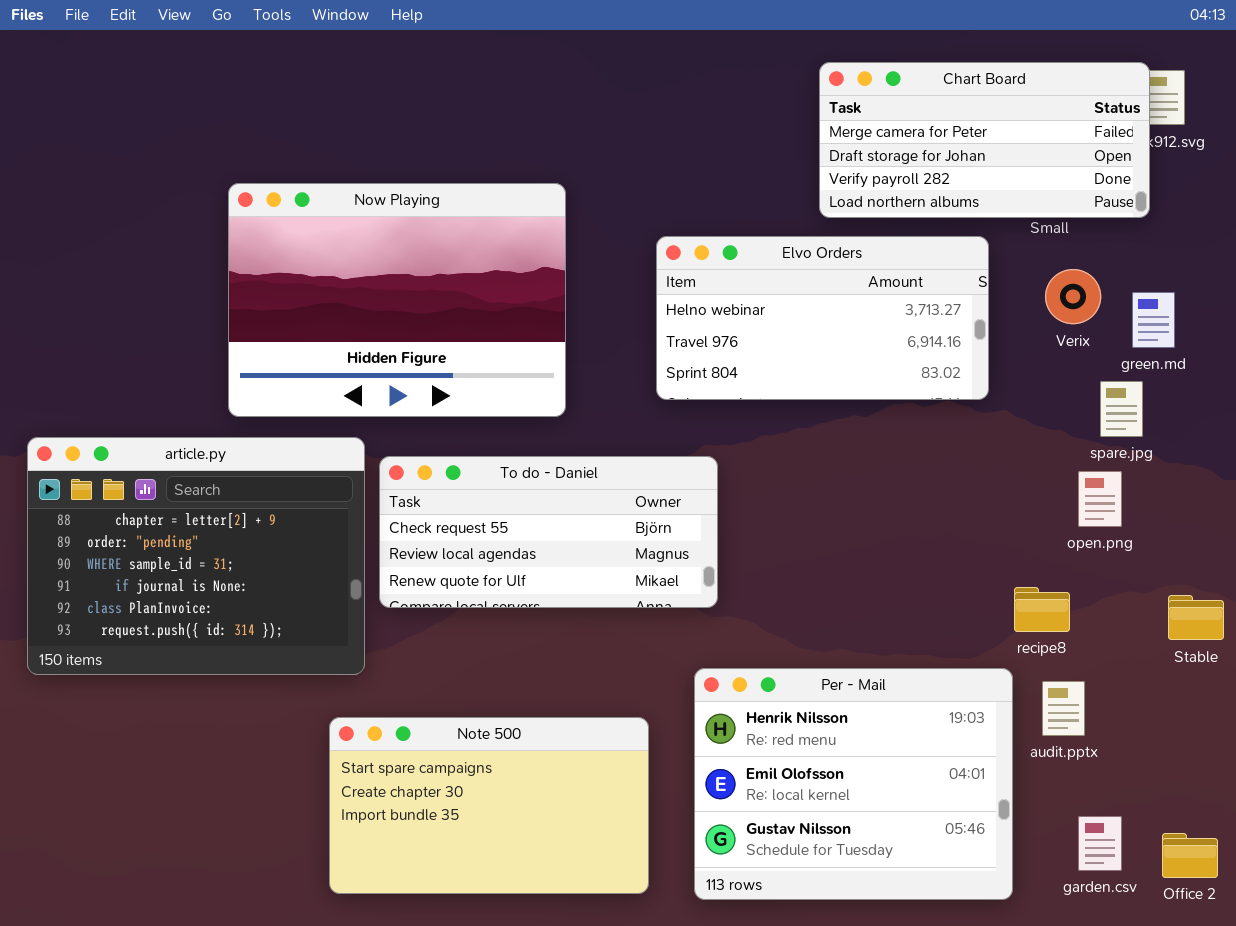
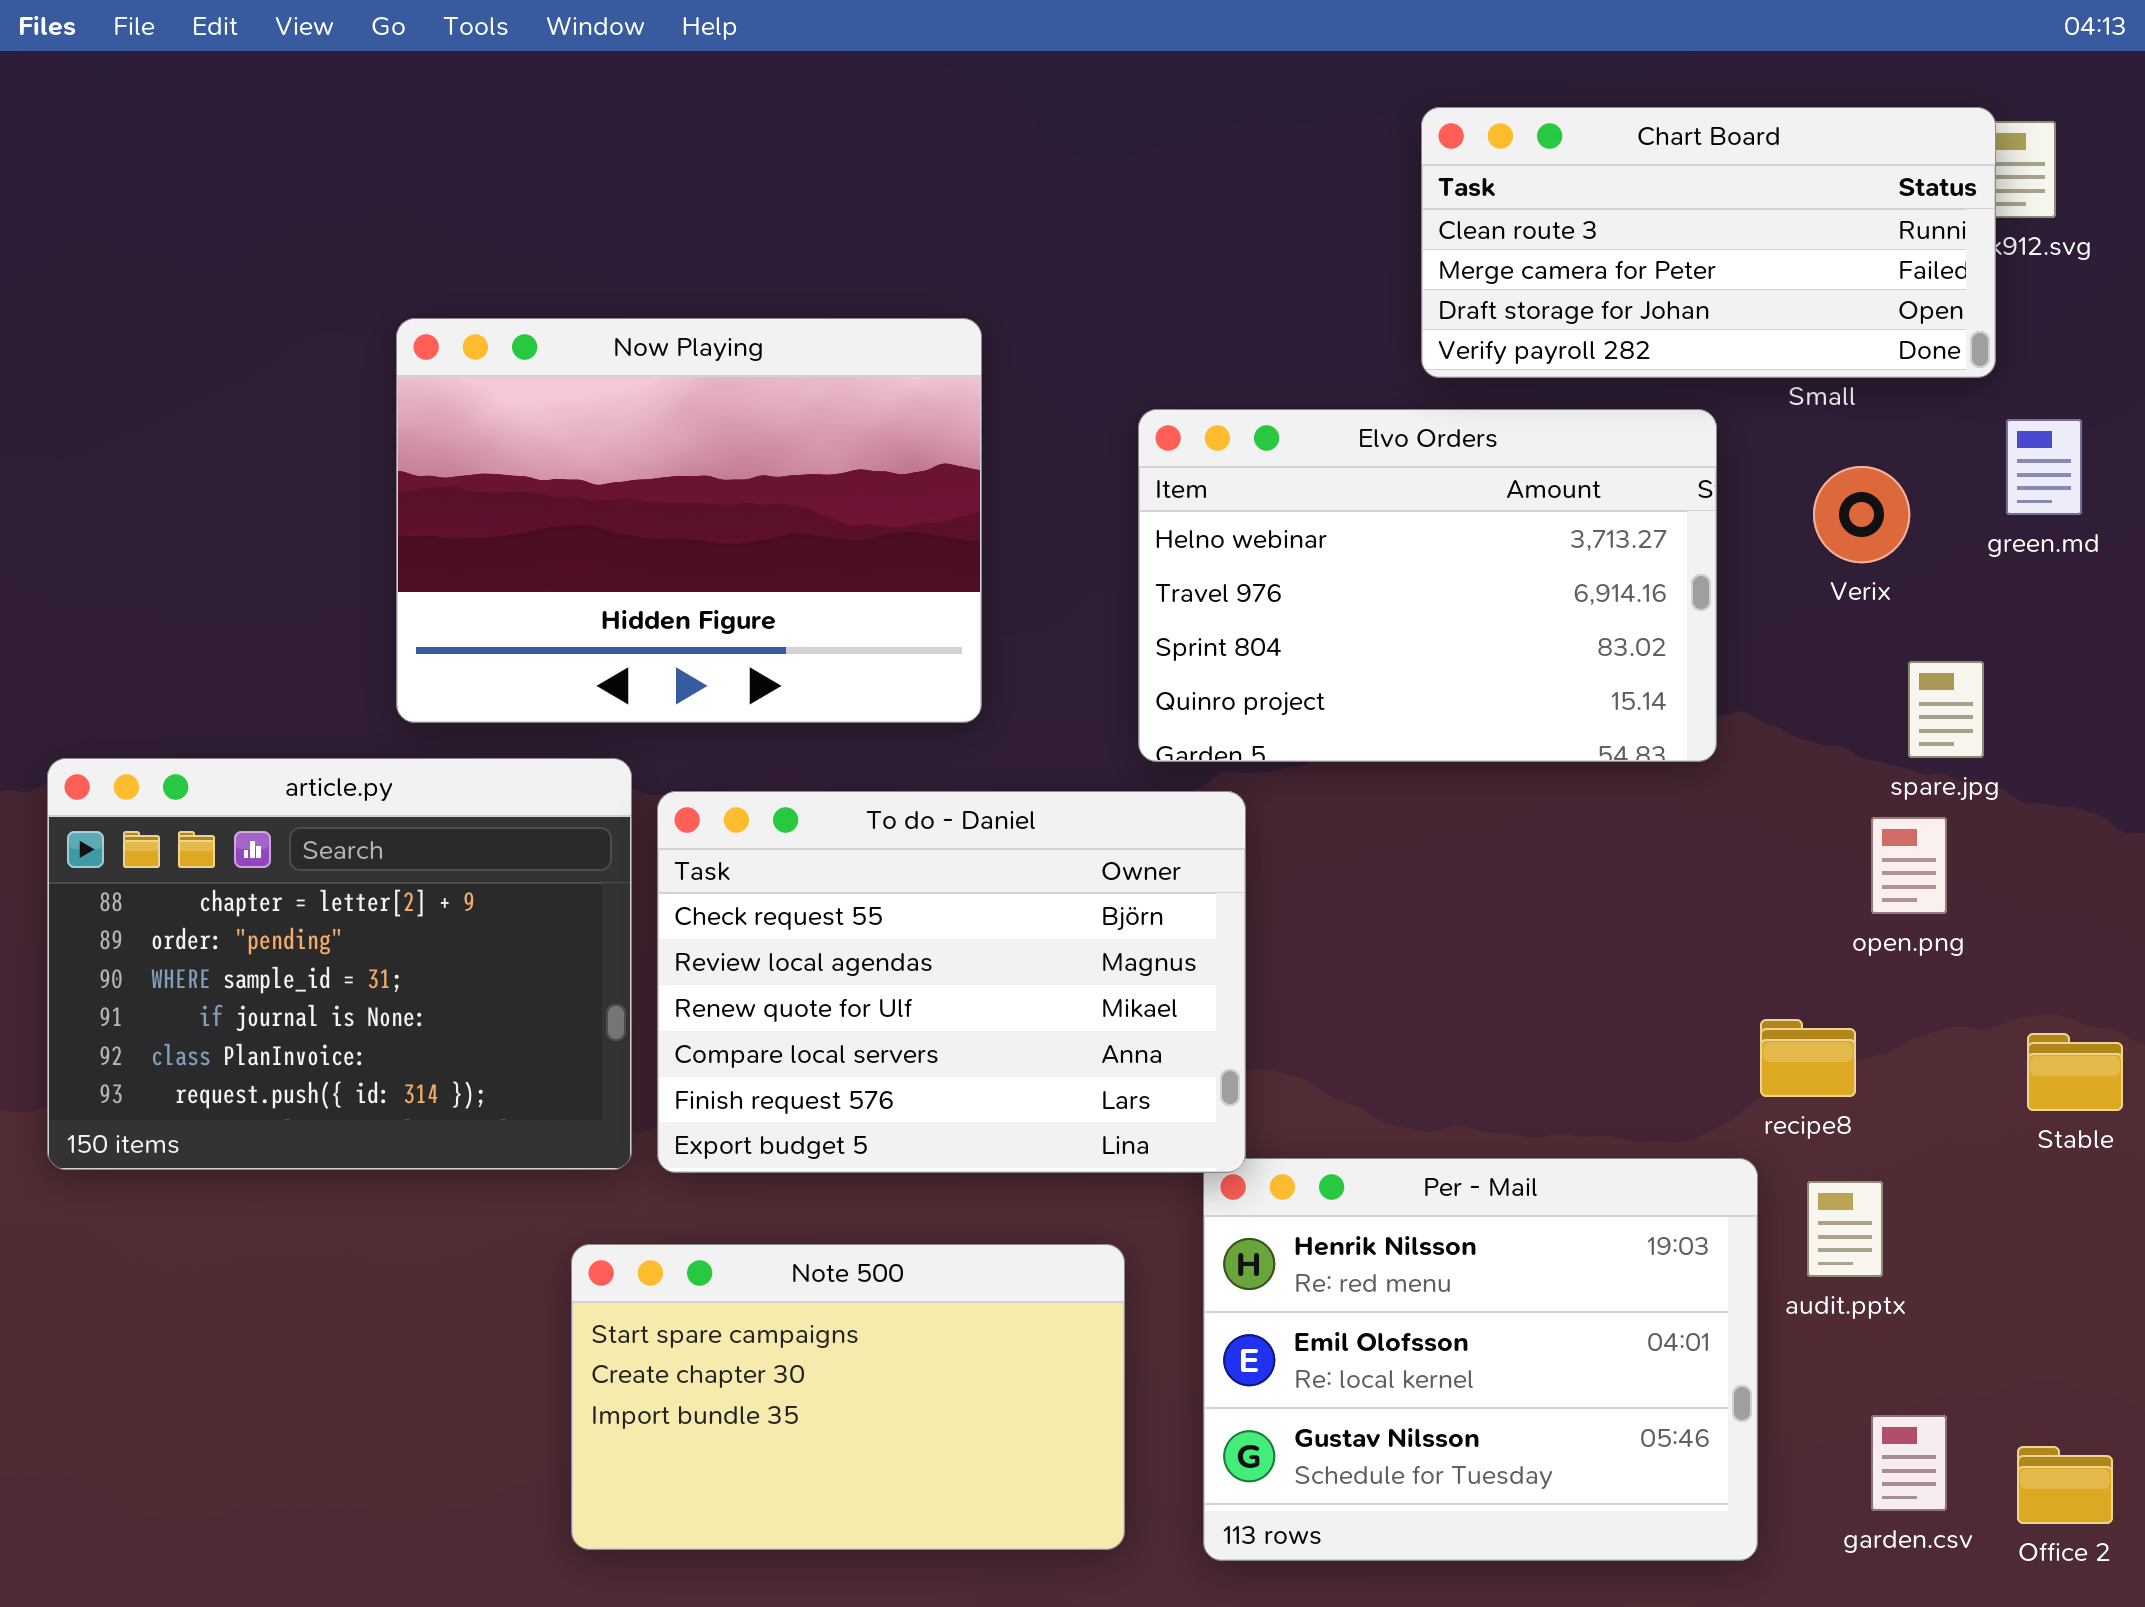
Chart Board: [819,62,1150,218] -> [1421,107,1996,378], scrolled up 1 row
Elvo Orders: [656,236,989,400] -> [1138,409,1717,762], resized
green.md: [1132,292,1175,348] -> [2006,419,2082,515], moved
To do - Daniel: [379,456,718,608] -> [657,791,1246,1173], resized

